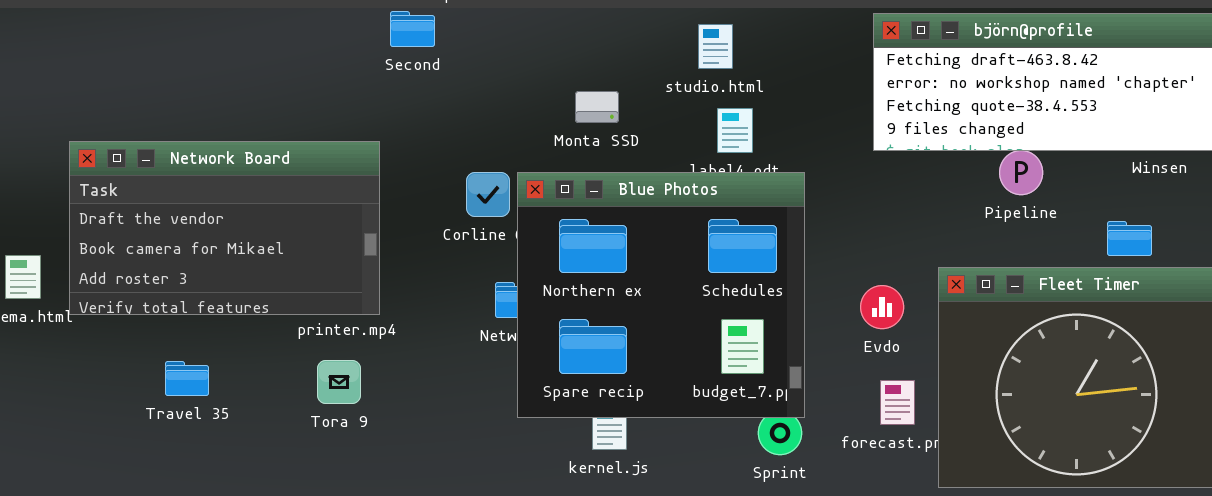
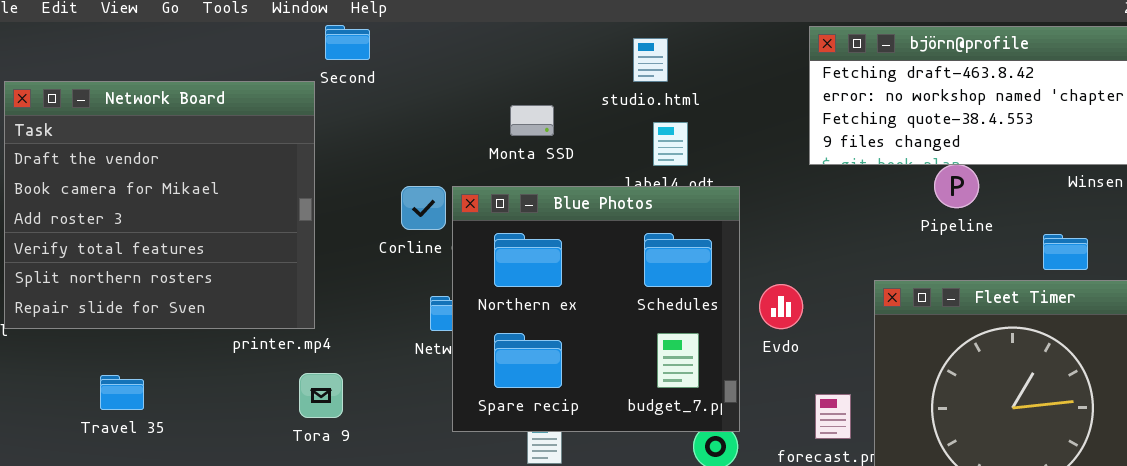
Network Board: [69,141,380,315] -> [4,81,315,329], resized
Evdo: [860,285,904,329] -> [759,284,803,329], moved
Tora 9: [317,360,361,404] -> [299,373,343,418], moved

